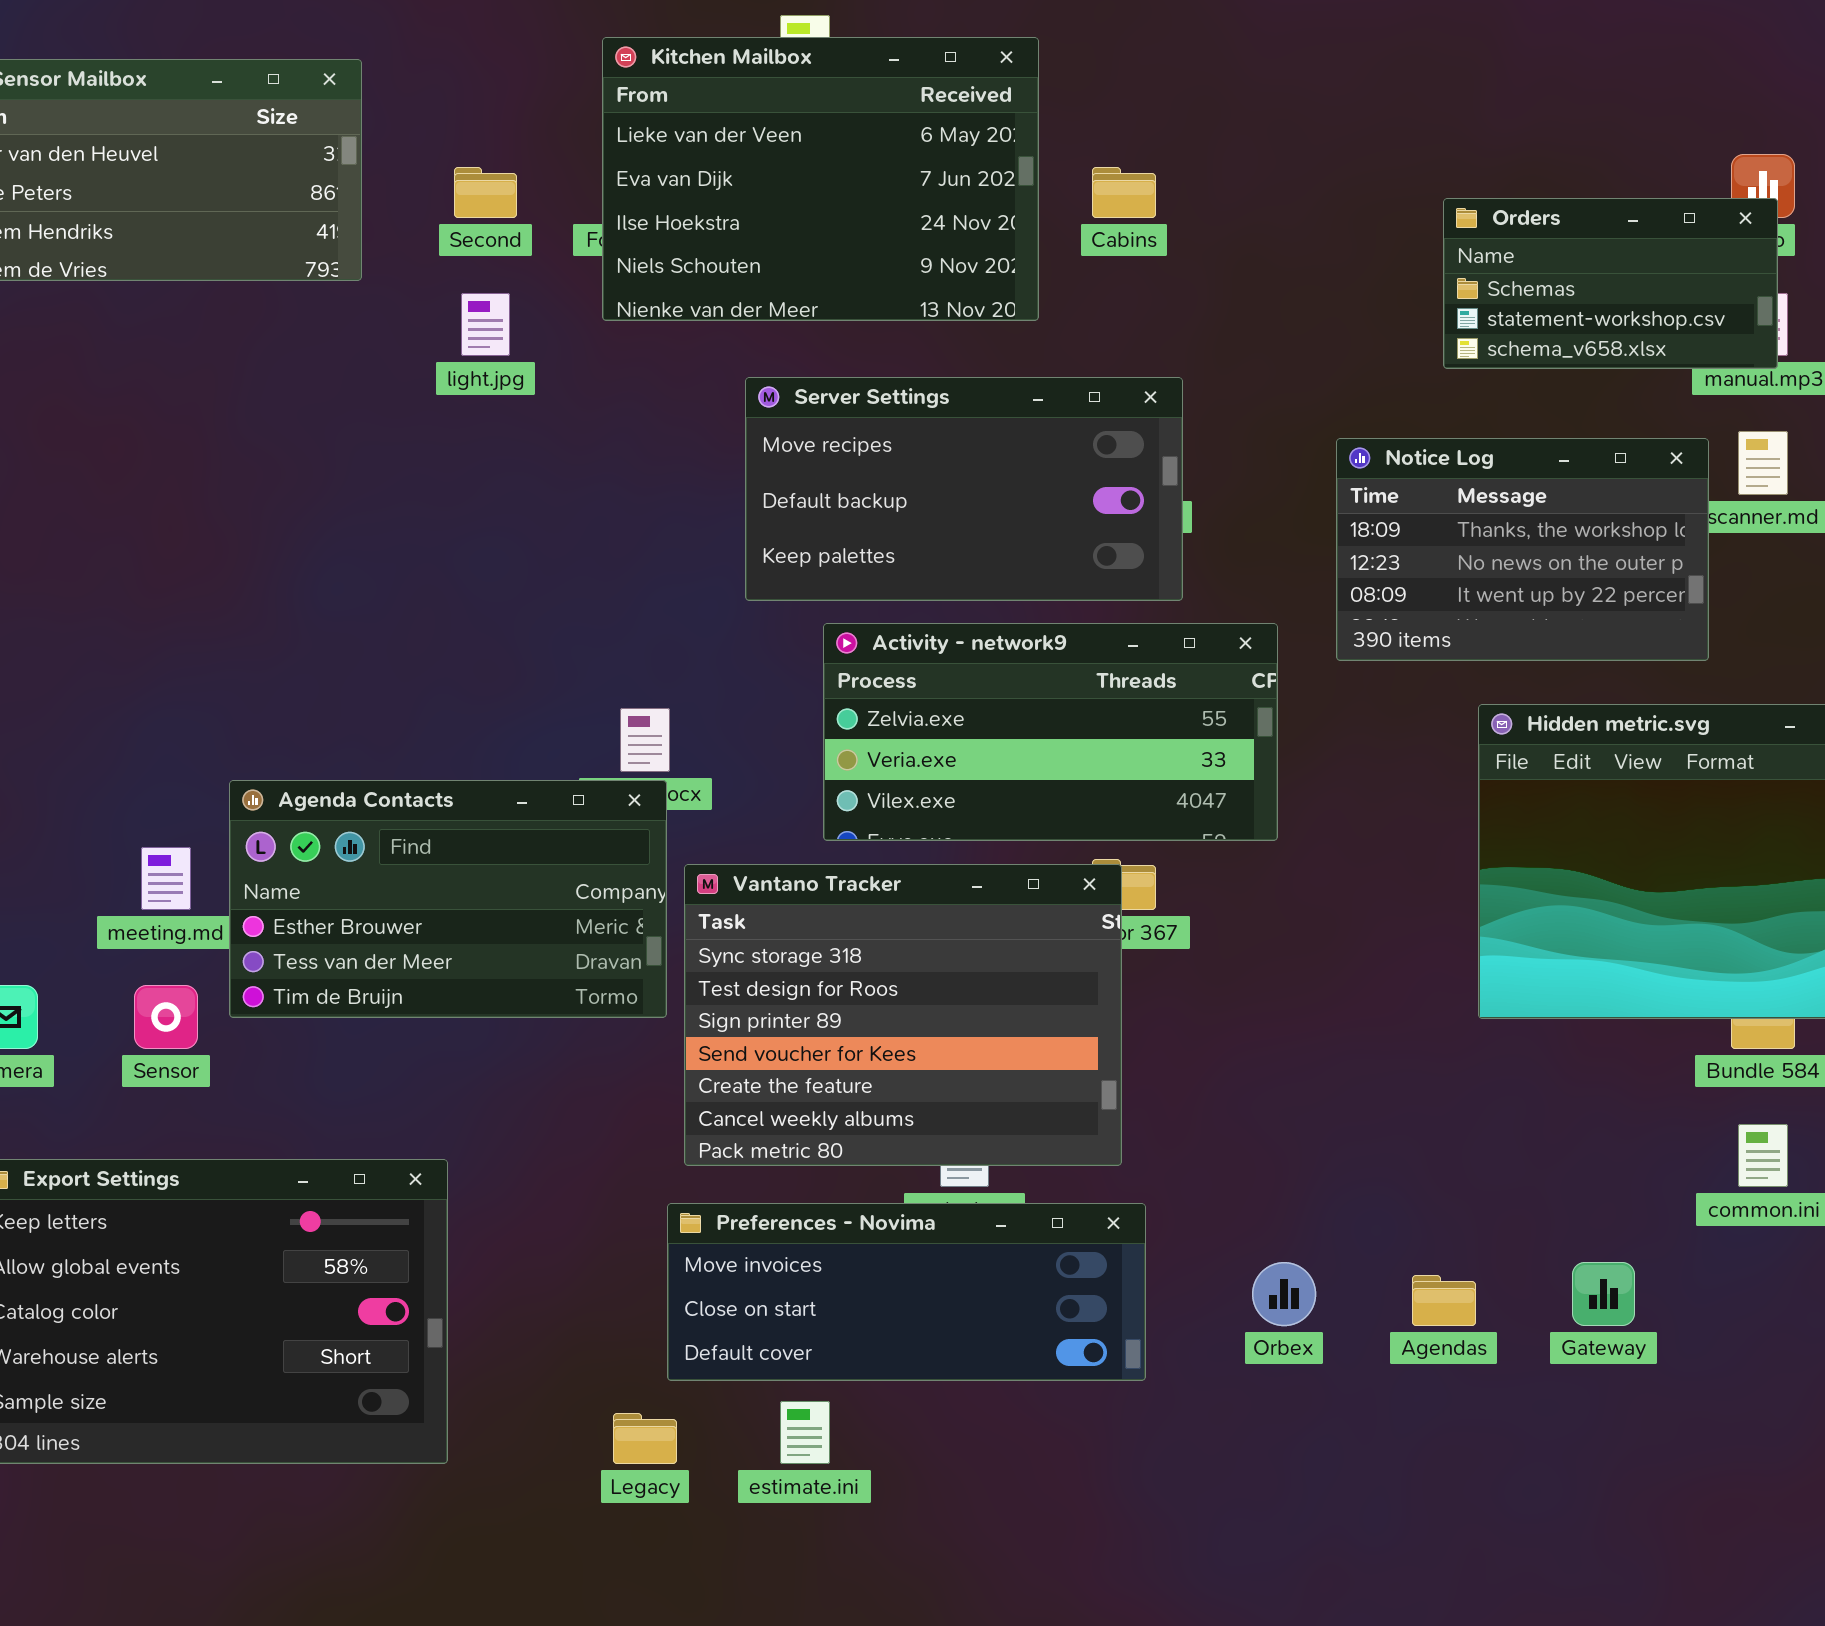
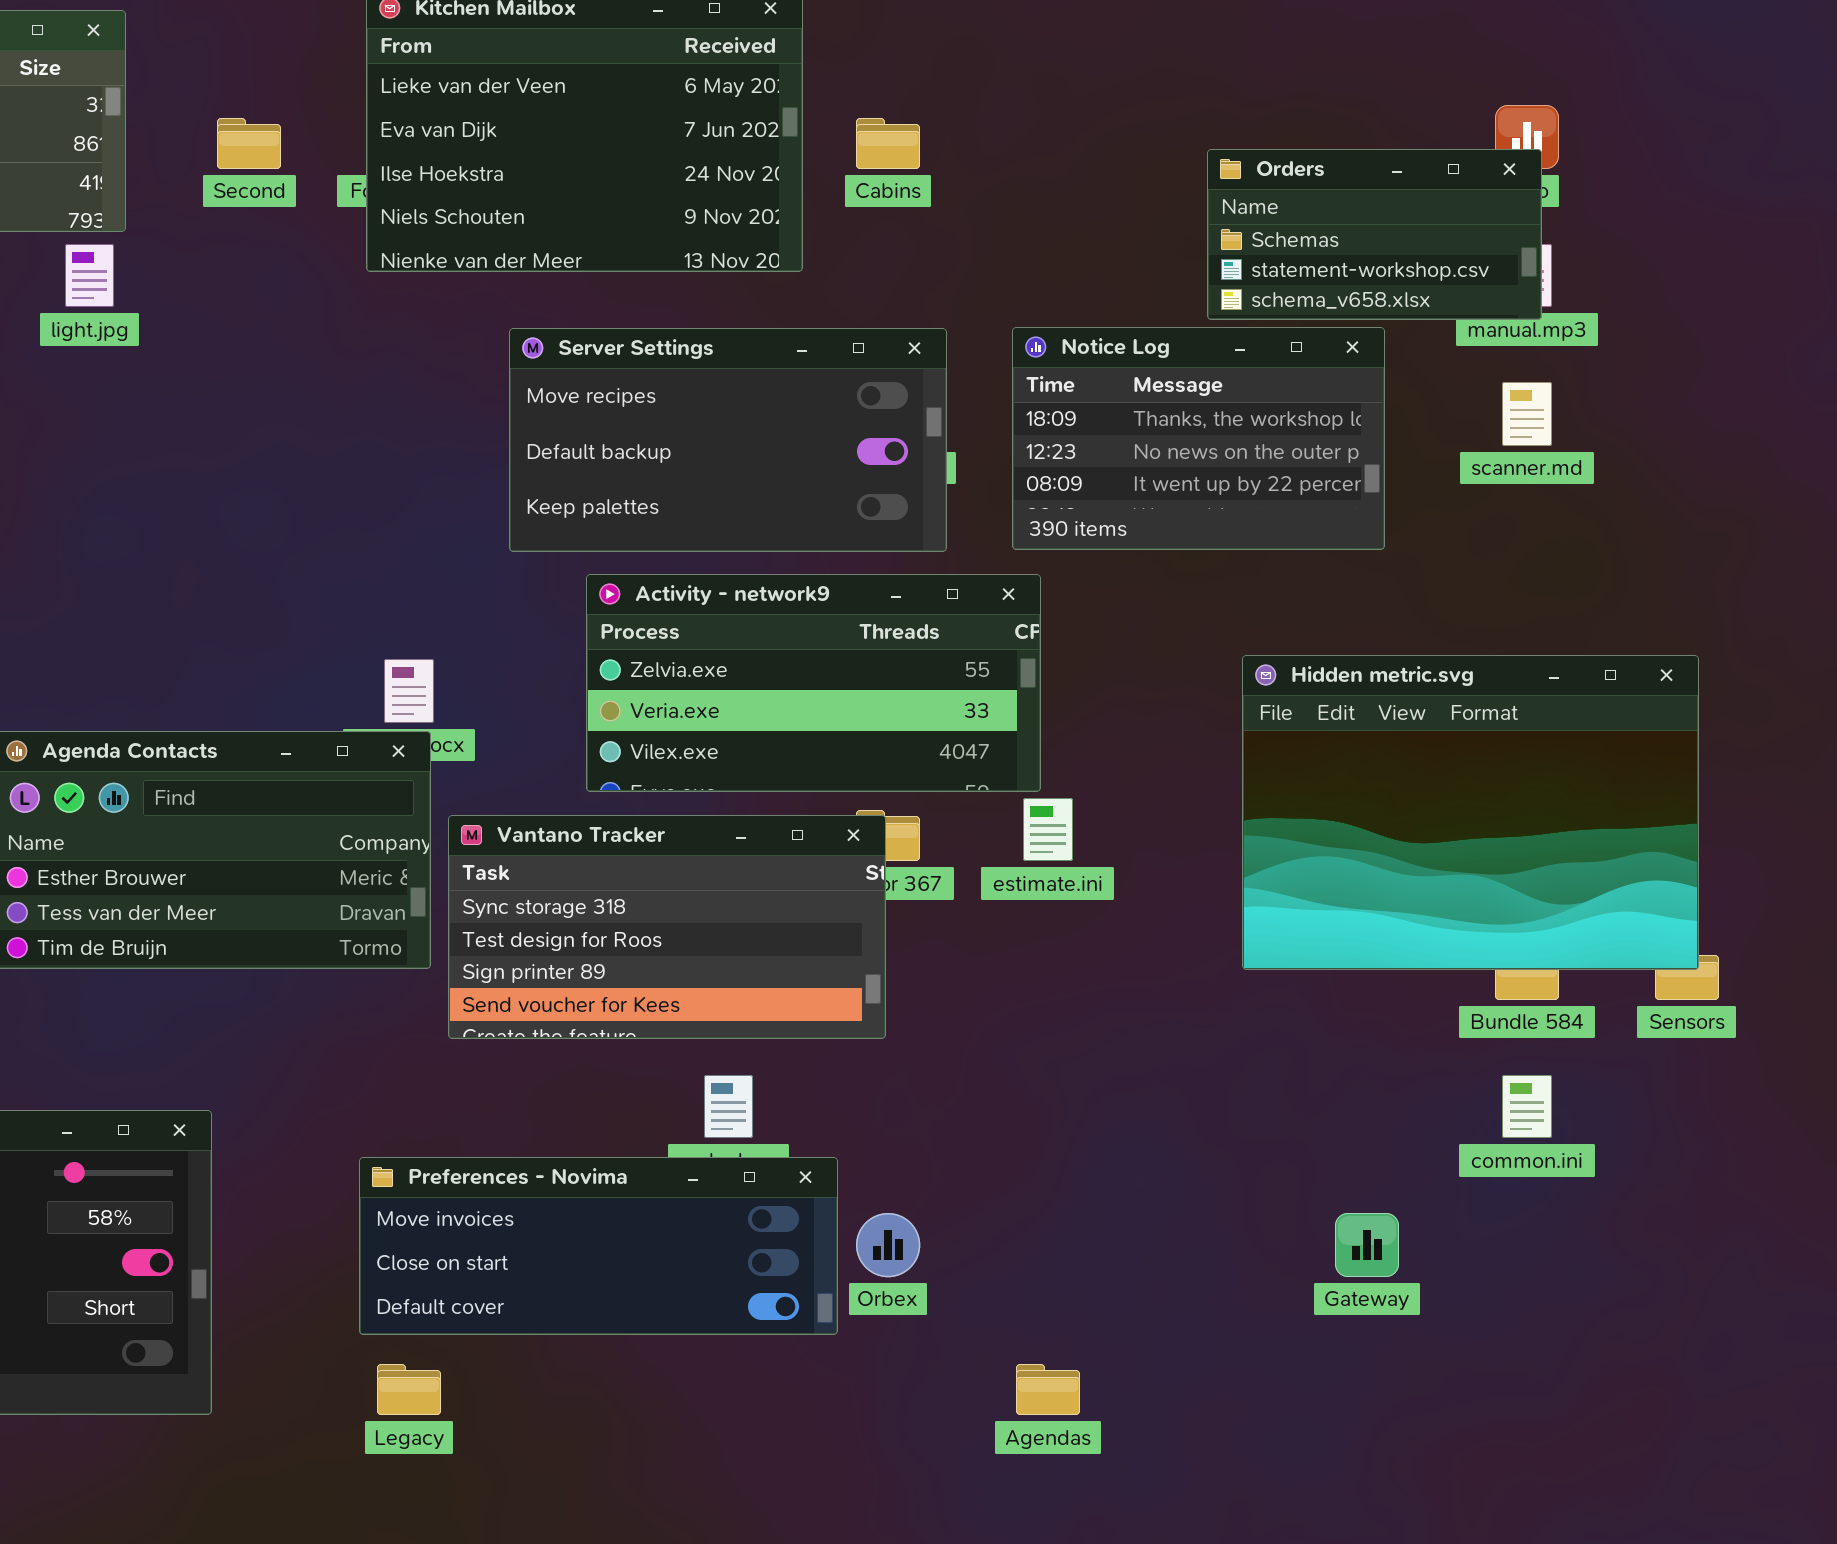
light.jpg: [461,293,510,356] -> [65,244,114,307], moved
Notice Log: [1336,438,1709,661] -> [1012,327,1385,550], moved
Vantano Tracker: [684,864,1122,1166] -> [448,815,886,1039], resized
Preferences - Novima: [667,1203,1146,1381] -> [359,1157,838,1335], moved
Orbex: [1252,1262,1316,1326] -> [856,1213,920,1277], moved
Agendas: [1412,1275,1476,1326] -> [1016,1364,1080,1415], moved
estimate.ini: [780,1401,830,1464] -> [1023,798,1073,861], moved

